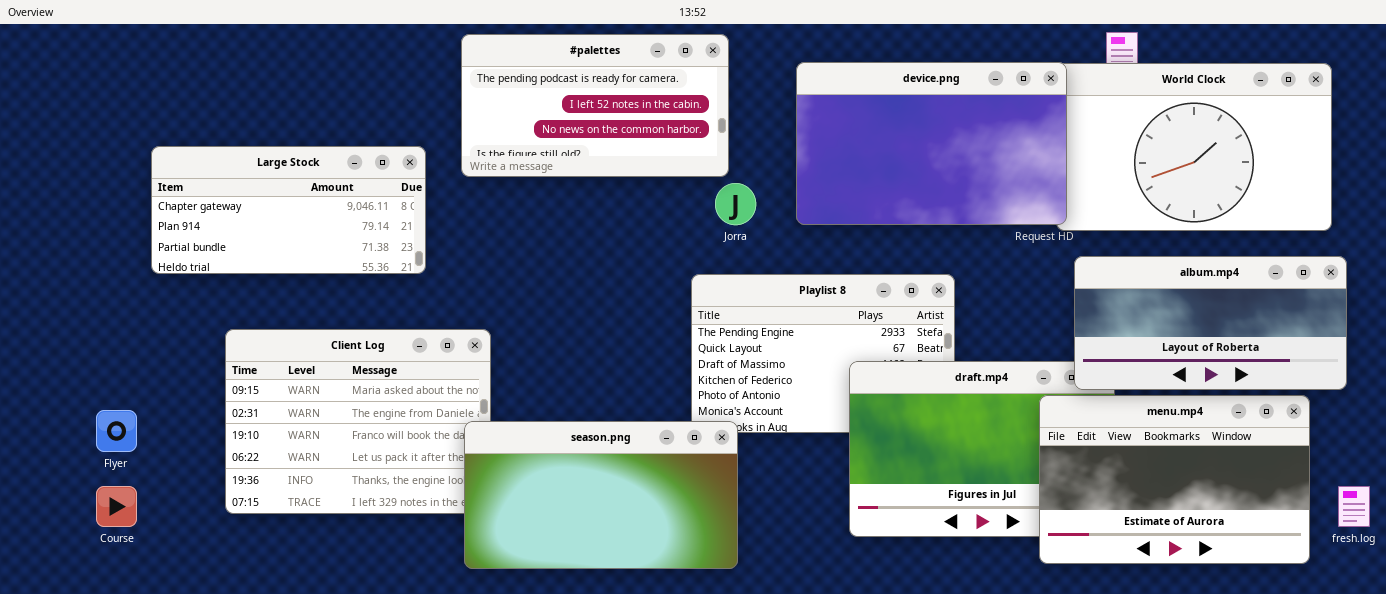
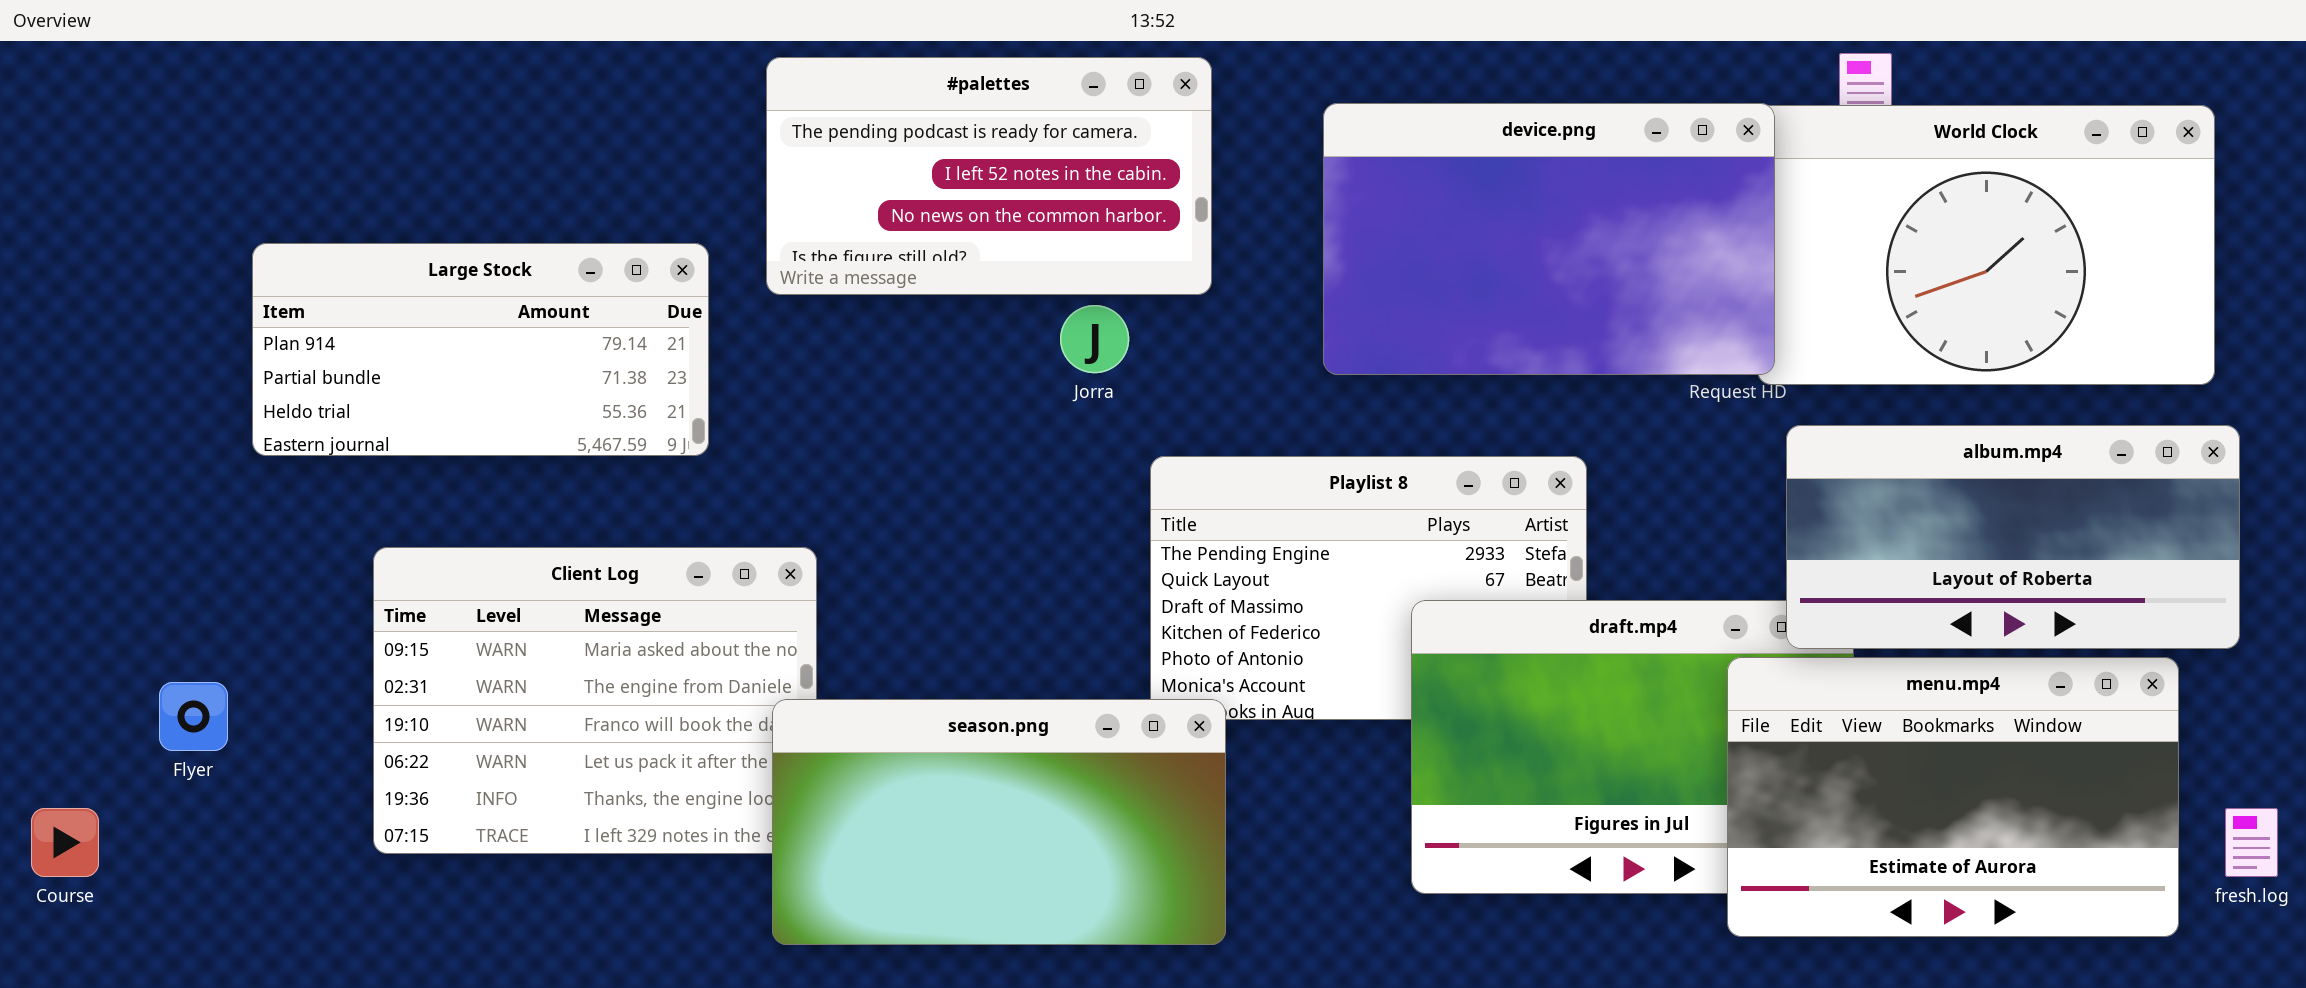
Large Stock: [151,146,426,274] -> [252,243,709,456], scrolled down 1 row
Jorra: [715,183,756,225] -> [1060,305,1129,373], moved
Course: [96,486,137,527] -> [31,808,99,877], moved

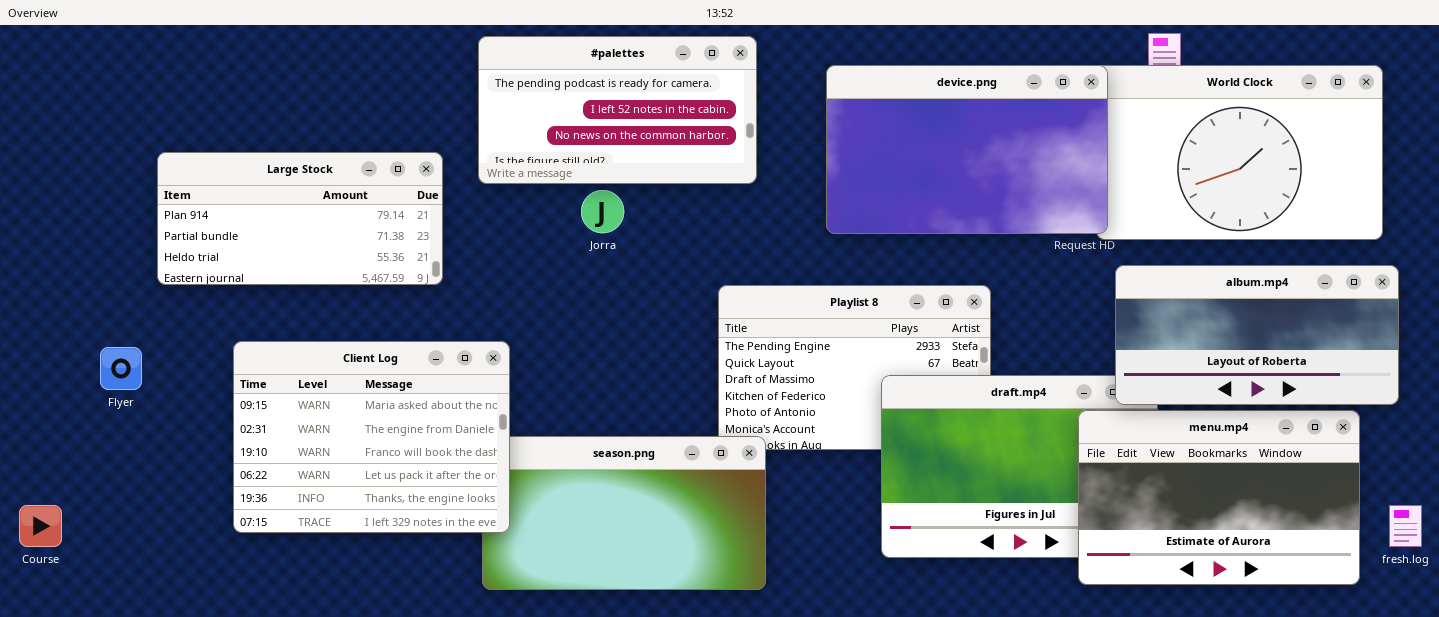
Jorra: [1060,305,1129,373] -> [581,190,624,233], moved
Client Log: [373,547,817,854] -> [233,341,510,533], raised
Flyer: [159,682,228,751] -> [100,347,142,390], moved

